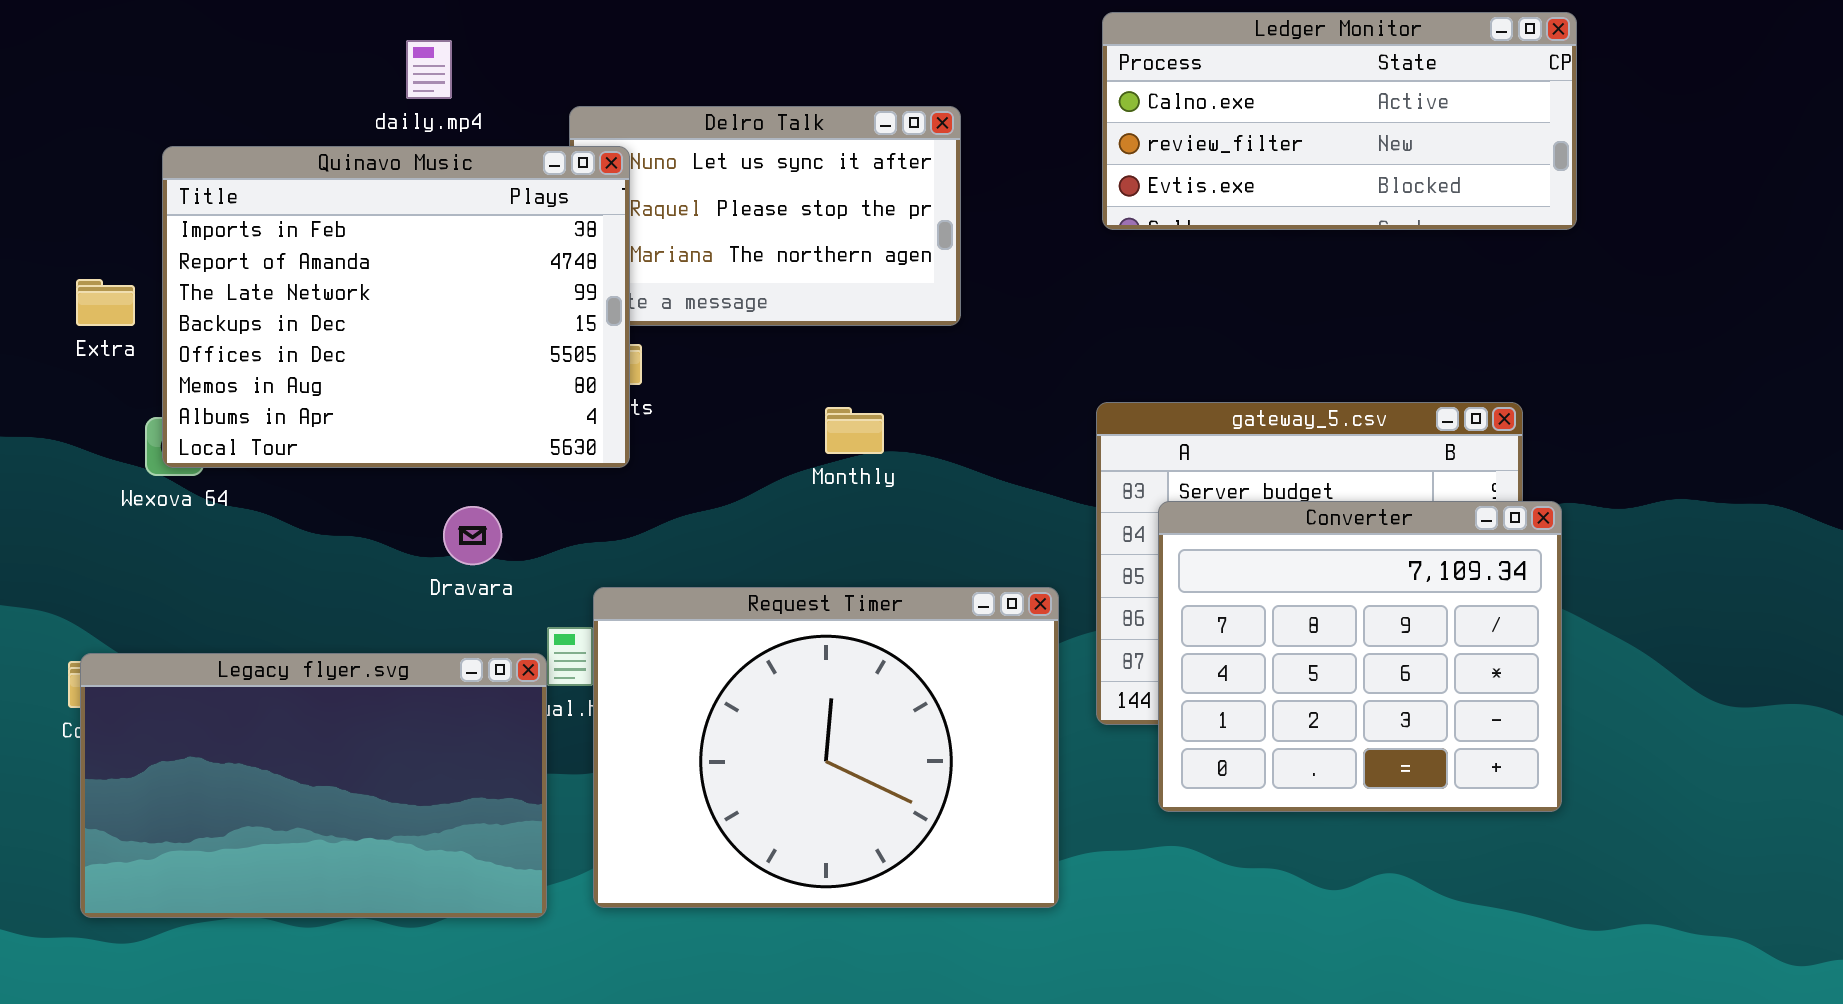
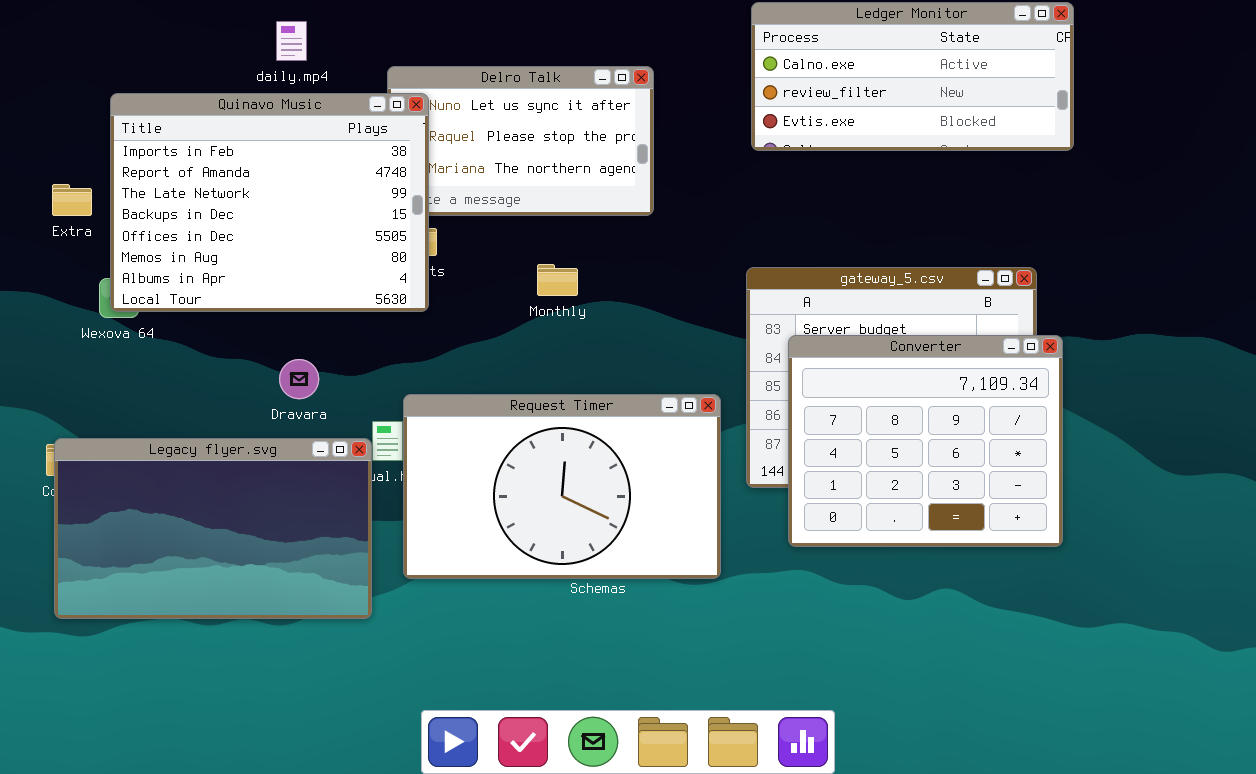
Monthly: [825,407,884,454] -> [537,264,578,296], moved
Dravara: [443,506,502,565] -> [279,359,319,399], moved
Request Timer: [593,587,1059,908] -> [403,394,721,579], resized

